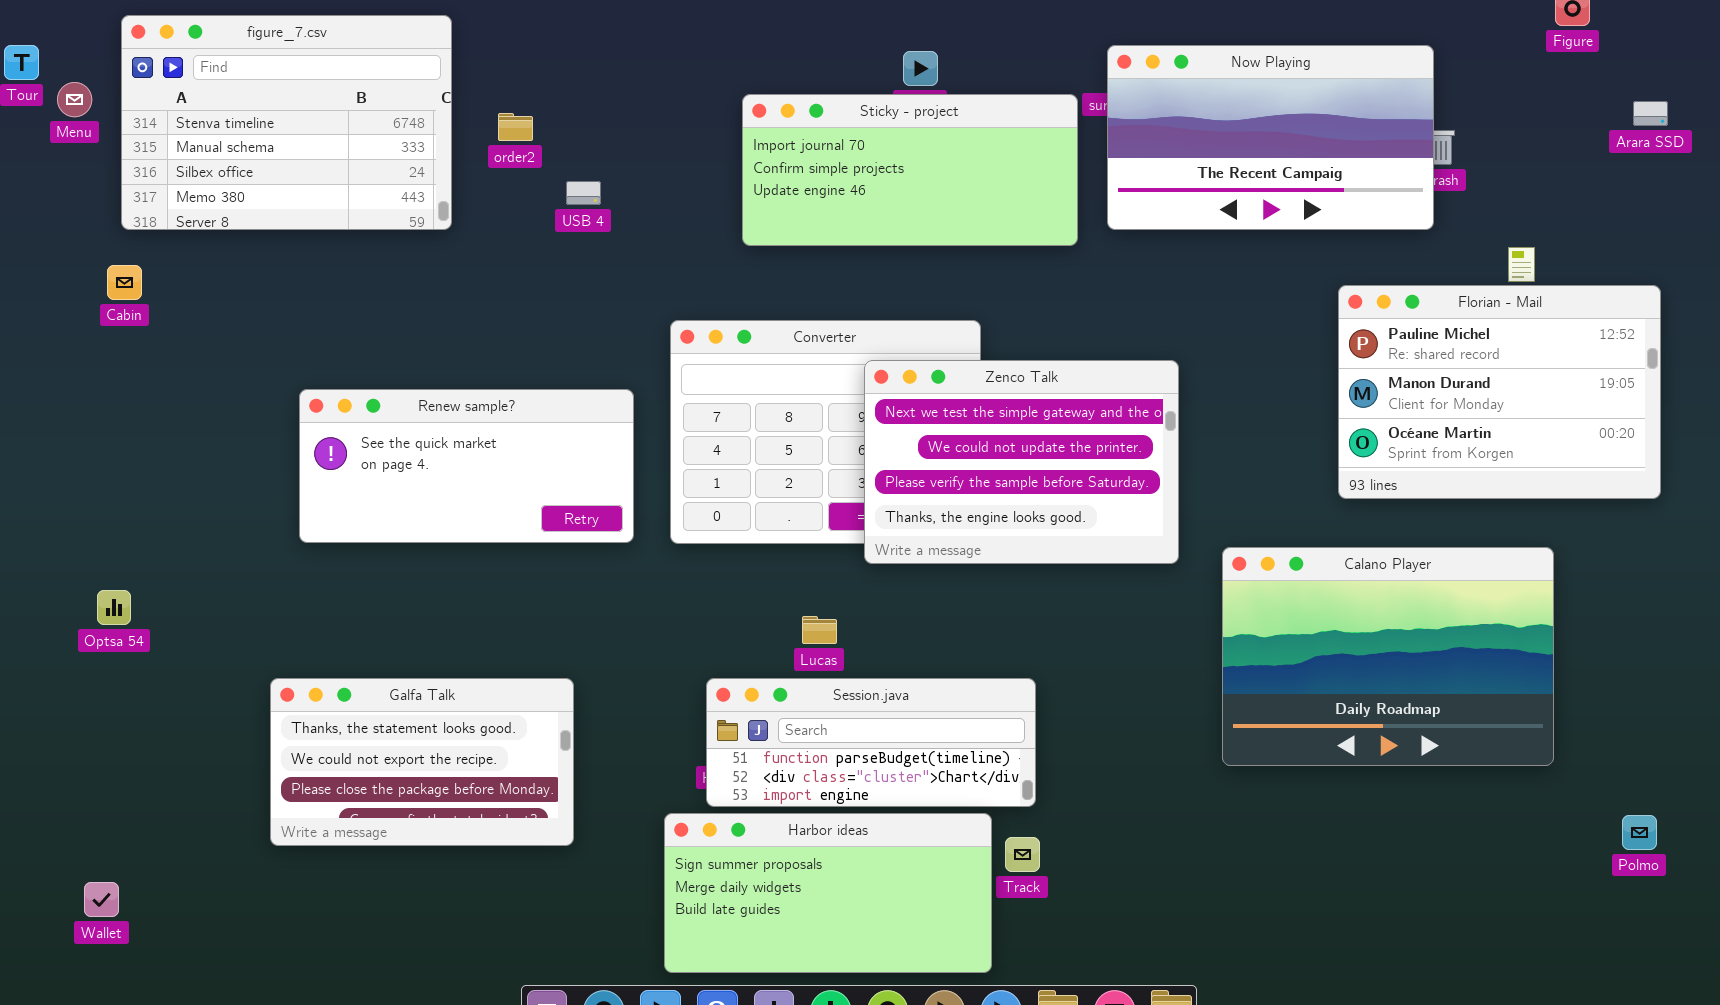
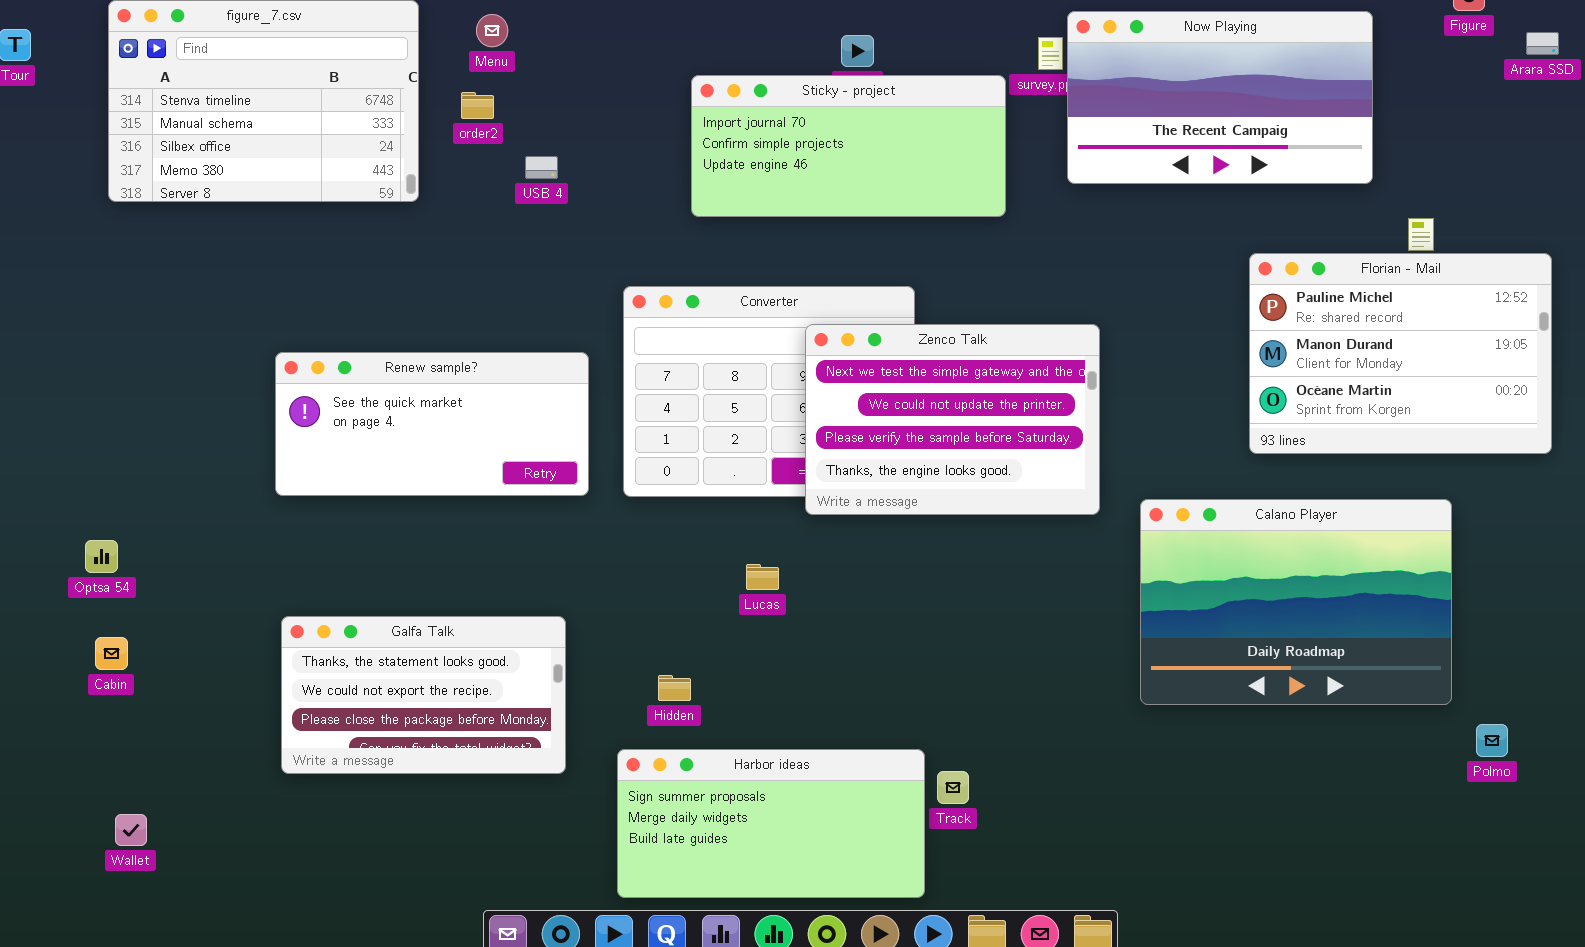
Now Playing: [1107,45,1434,230] -> [1067,11,1373,184], moved
Menu: [57,82,92,117] -> [476,14,508,47], moved
Arara SSD: [1633,101,1668,126] -> [1526,32,1559,55], moved
Cabin: [107,265,142,300] -> [95,637,128,670], moved
Galfa Talk: [270,678,574,846] -> [281,616,566,774], moved
Session.java: [706,678,1036,807] -> none, closed
Polmo: [1622,815,1657,850] -> [1476,724,1508,757], moved
Wallet: [84,882,119,917] -> [115,814,147,846], moved

